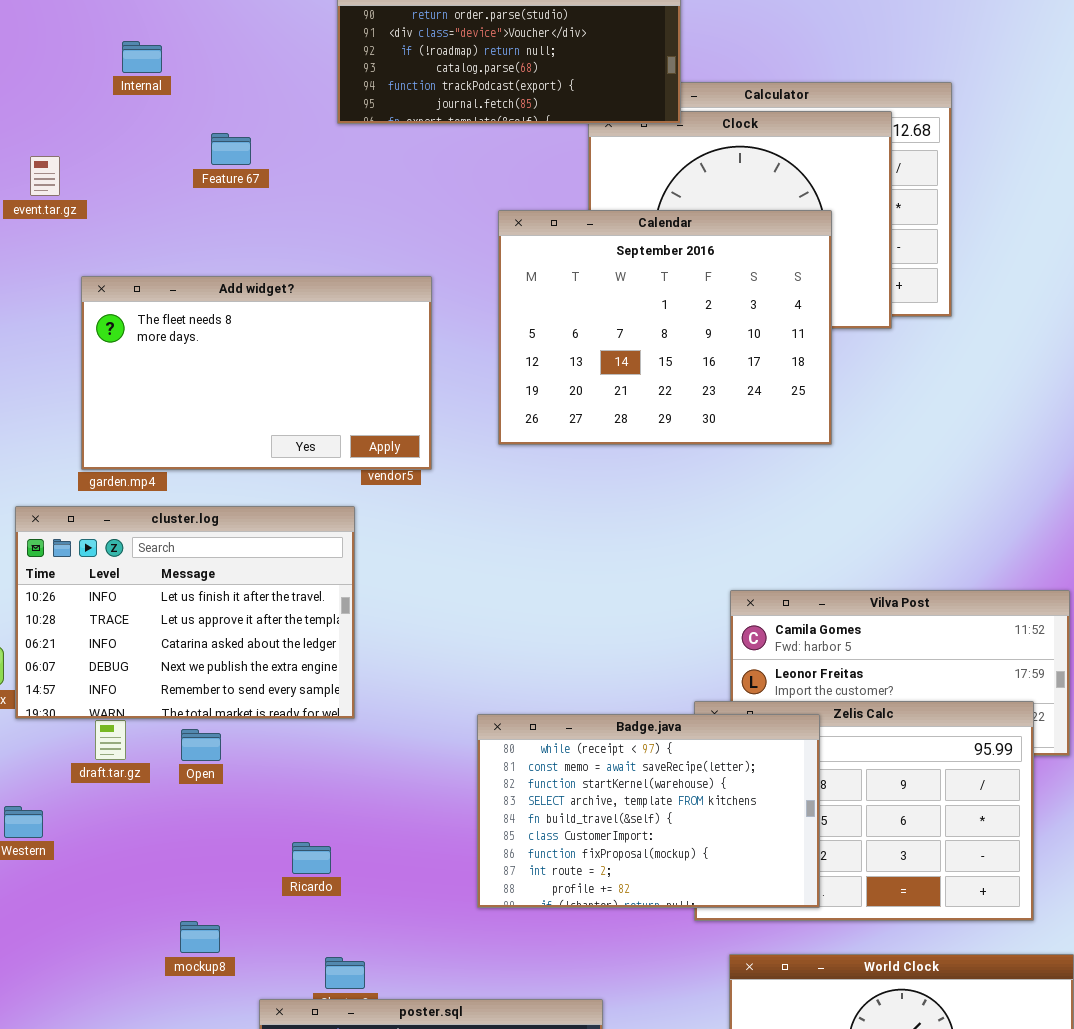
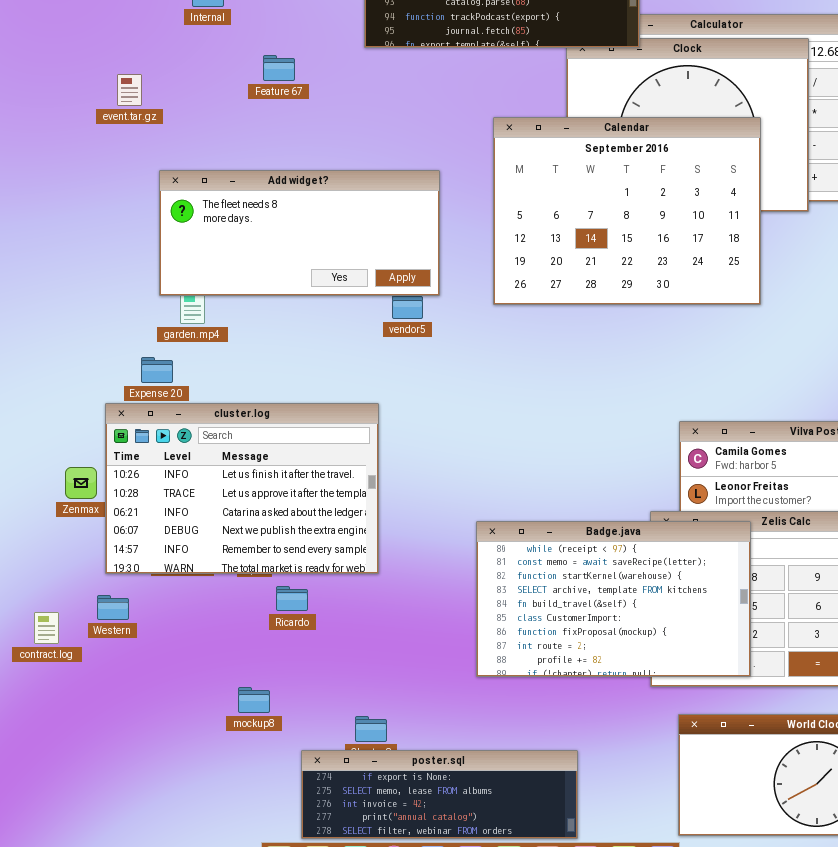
Add widget?: [81,276,432,470] -> [159,170,440,296], resized
cluster.log: [15,506,355,719] -> [105,403,379,574], moved
Ricardo: [292,842,331,874] -> [276,586,308,611], moved

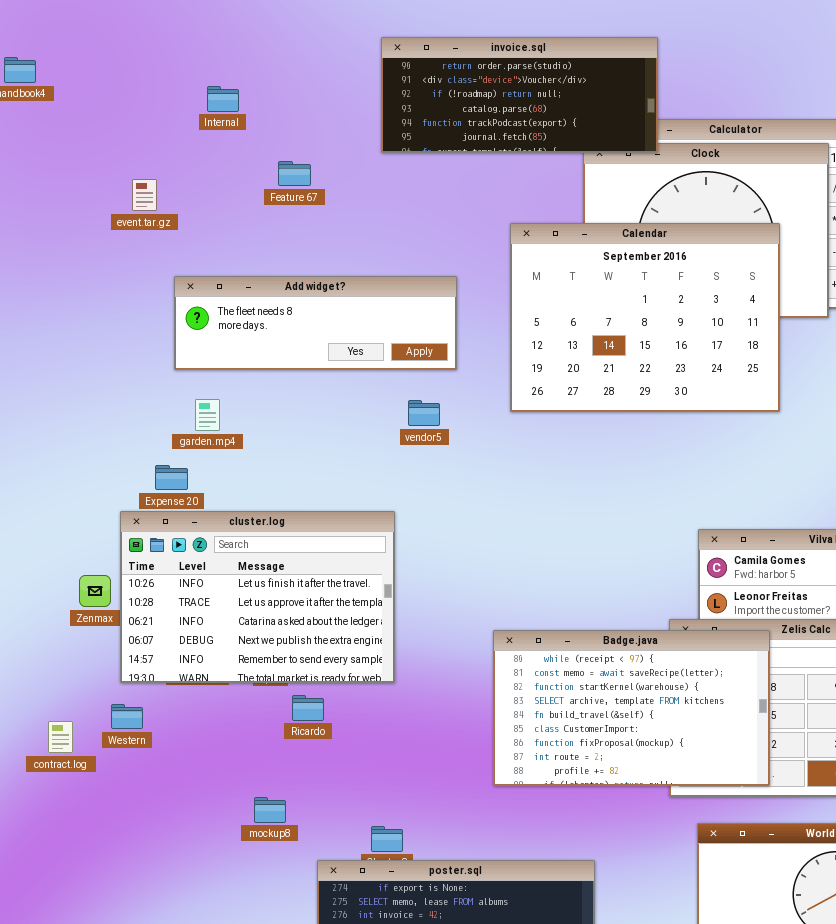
Add widget?: [159,170,440,296] -> [174,276,457,370], resized

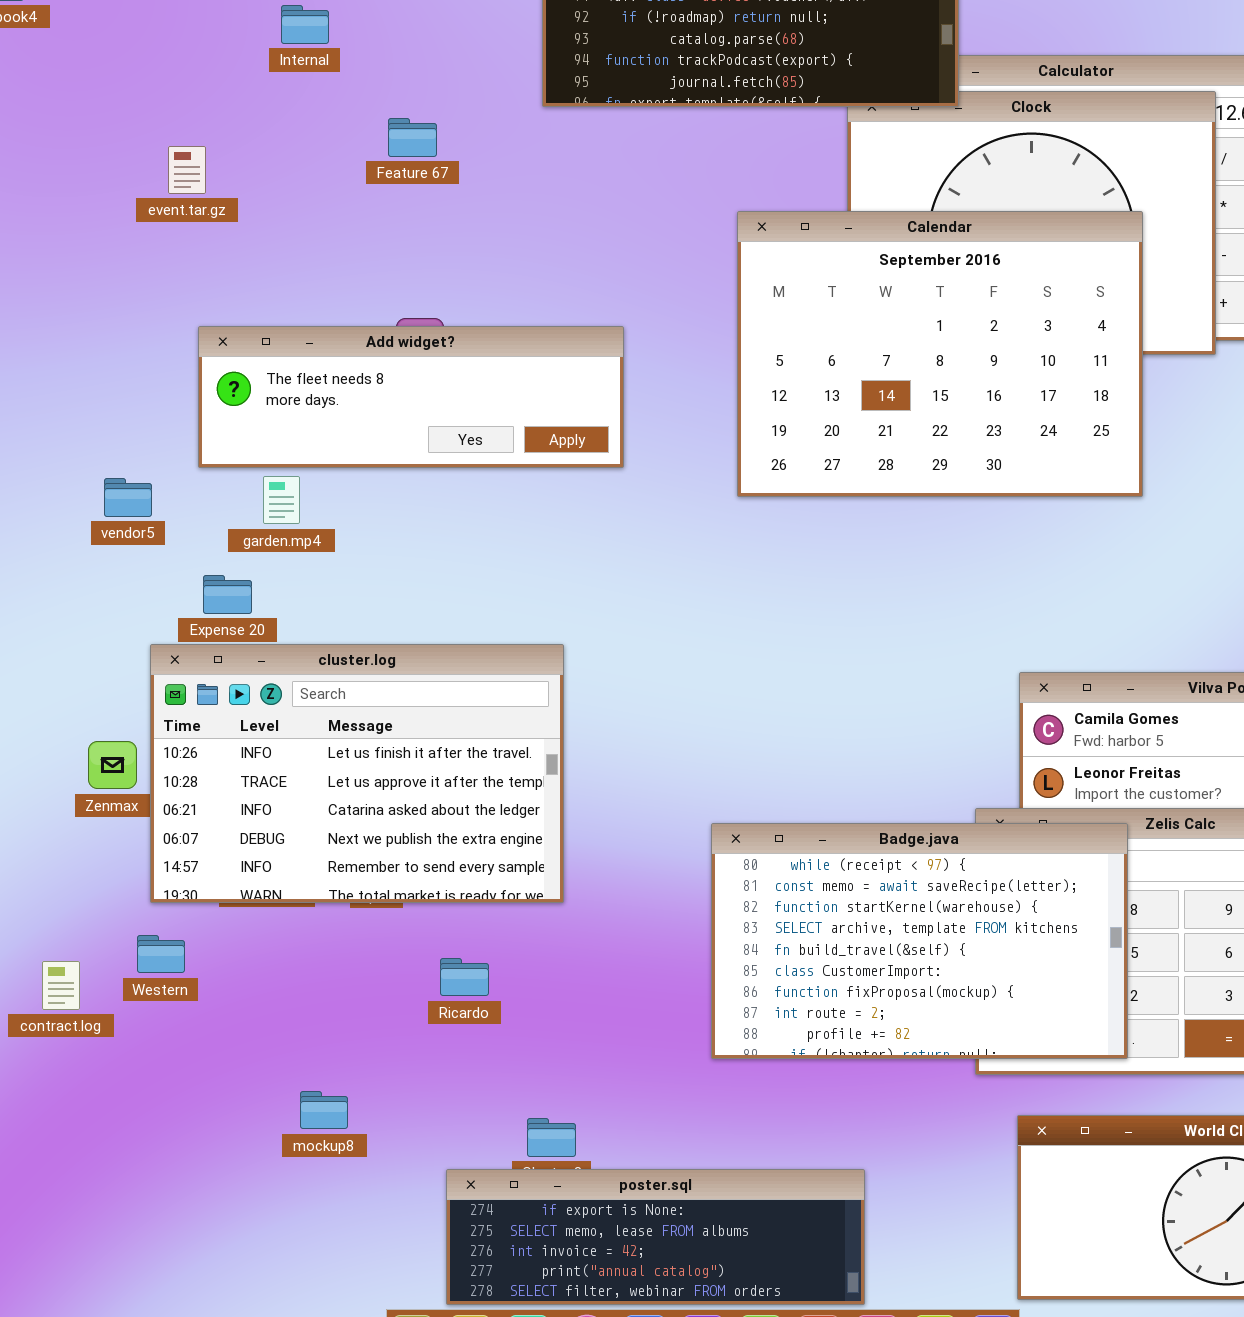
Add widget?: [174,276,457,370] -> [198,326,624,468], moved
vendor5: [408,400,440,426] -> [104,478,152,517], moved
Ricardo: [292,695,324,721] -> [440,958,489,996], moved
mockup8: [254,797,286,823] -> [300,1091,348,1129], moved

